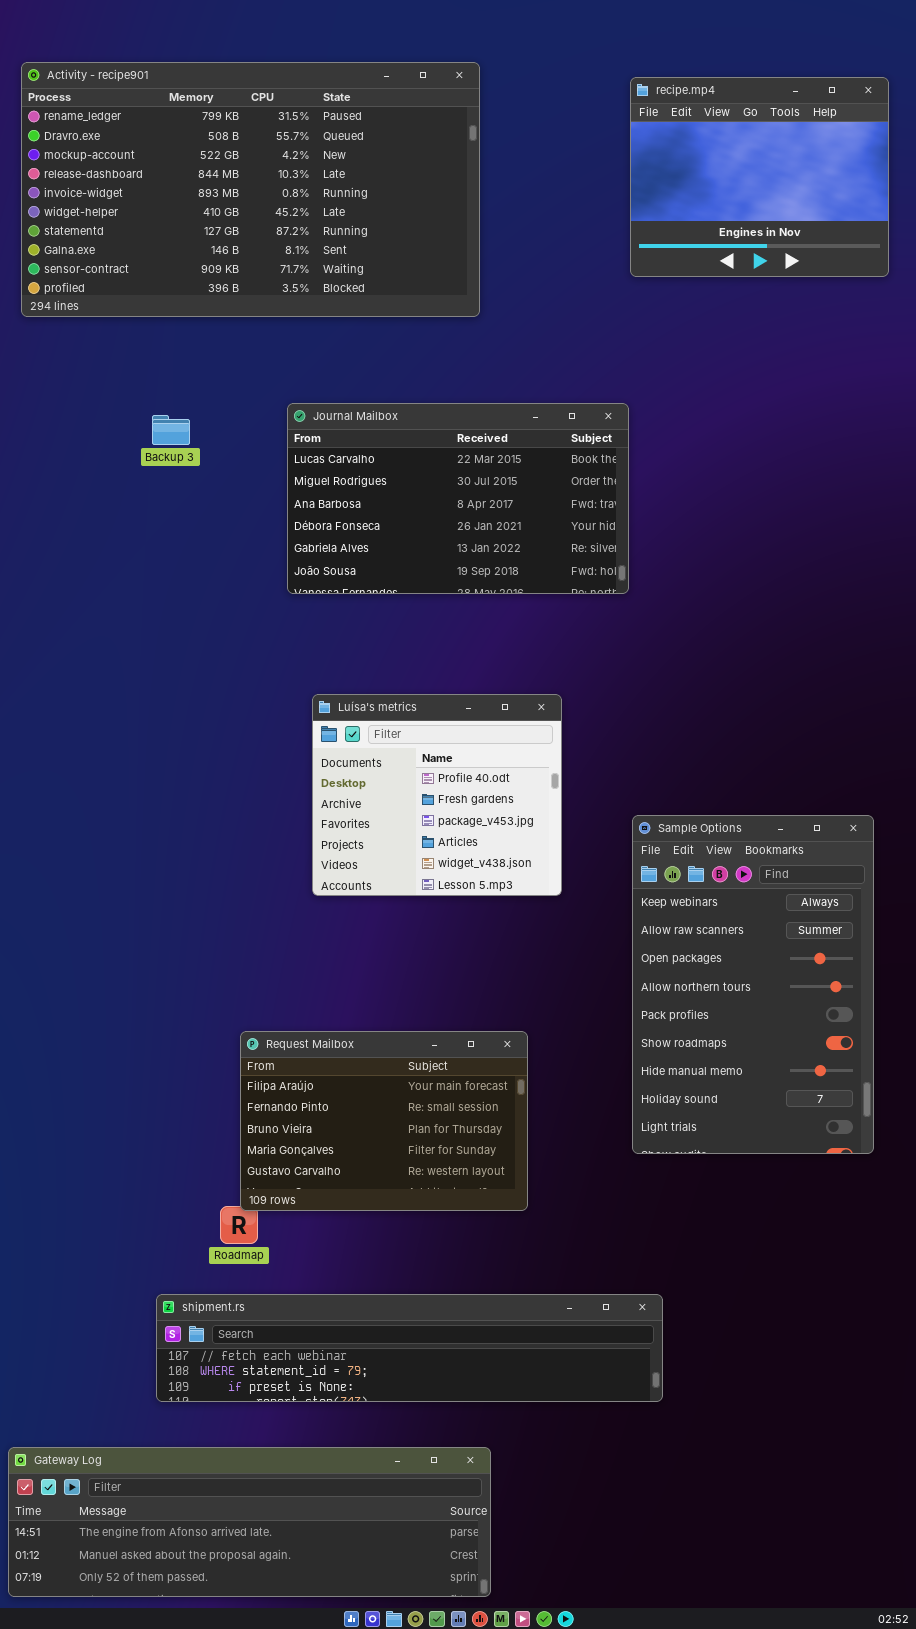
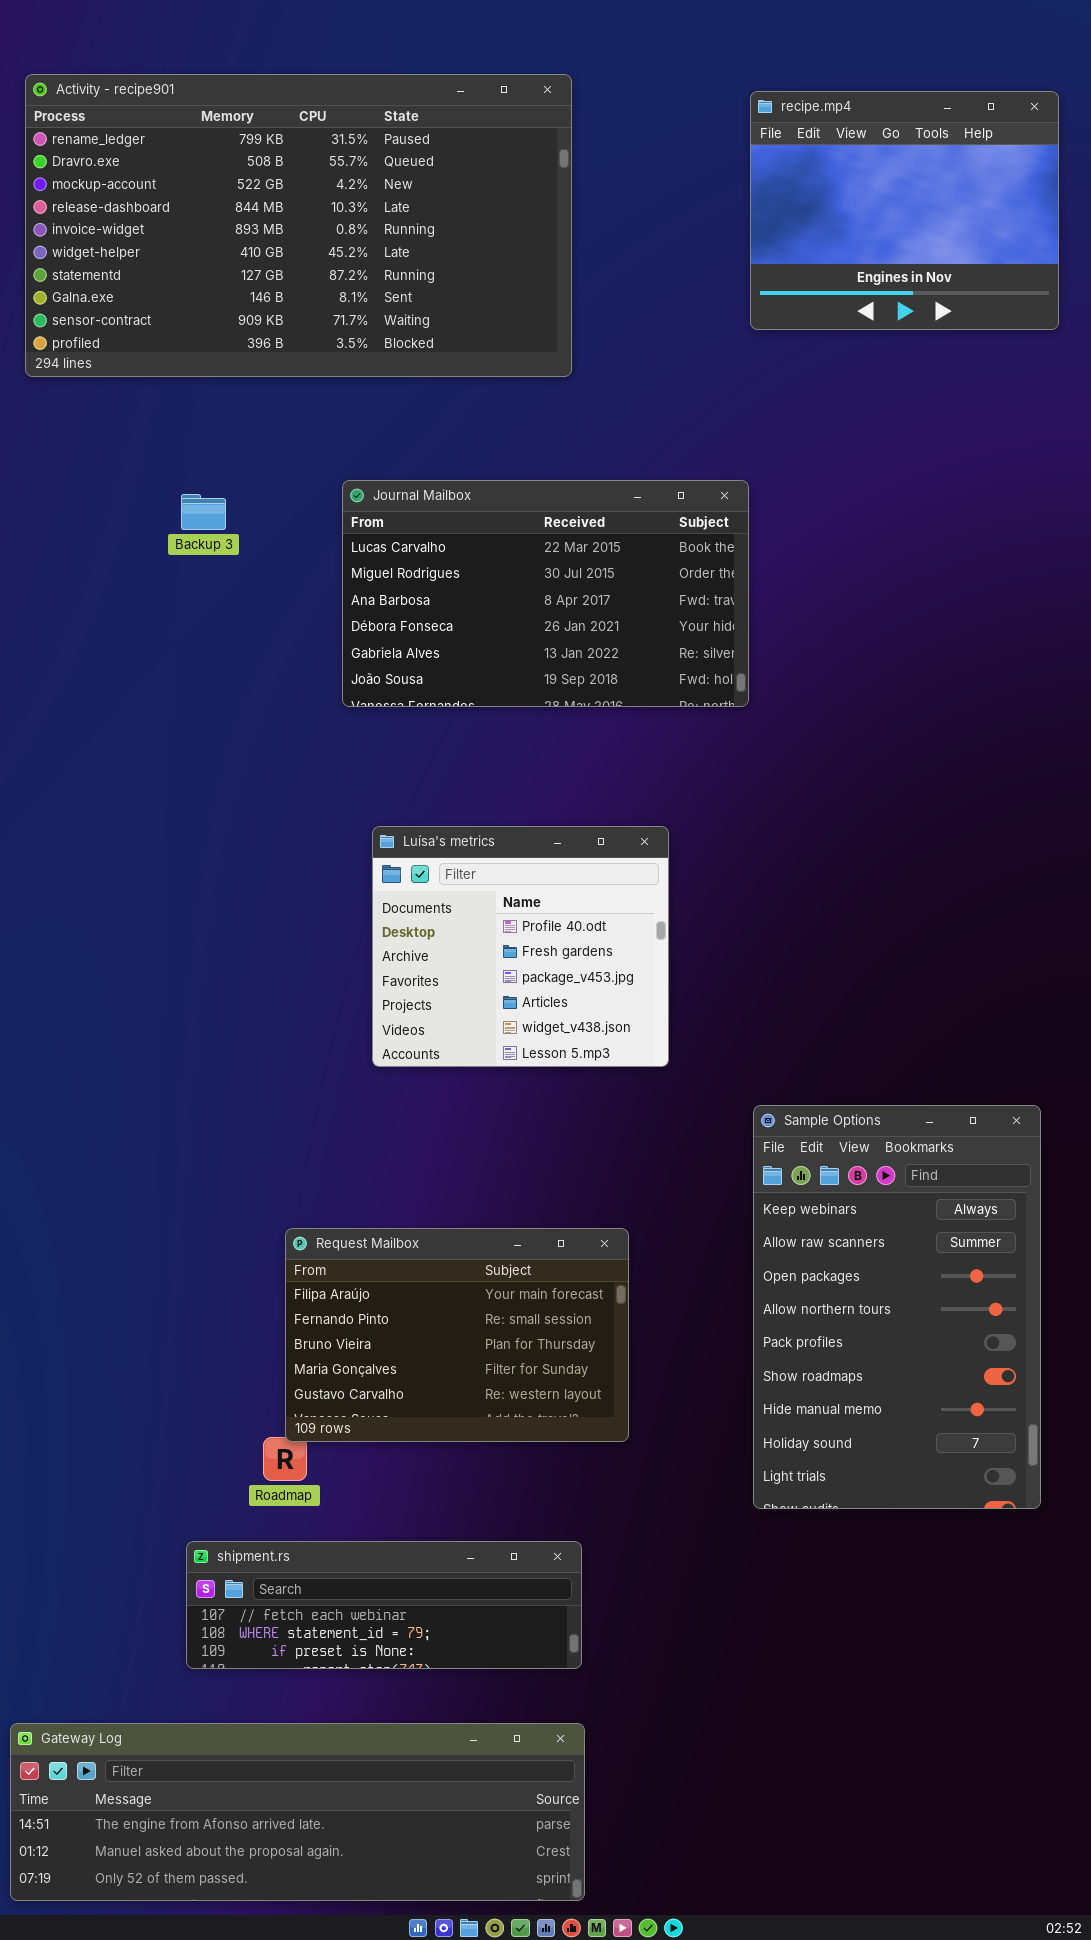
Sample Options: [632,815,874,1154] -> [753,1105,1041,1509], moved
shipment.rs: [156,1294,663,1402] -> [186,1541,582,1669], resized

